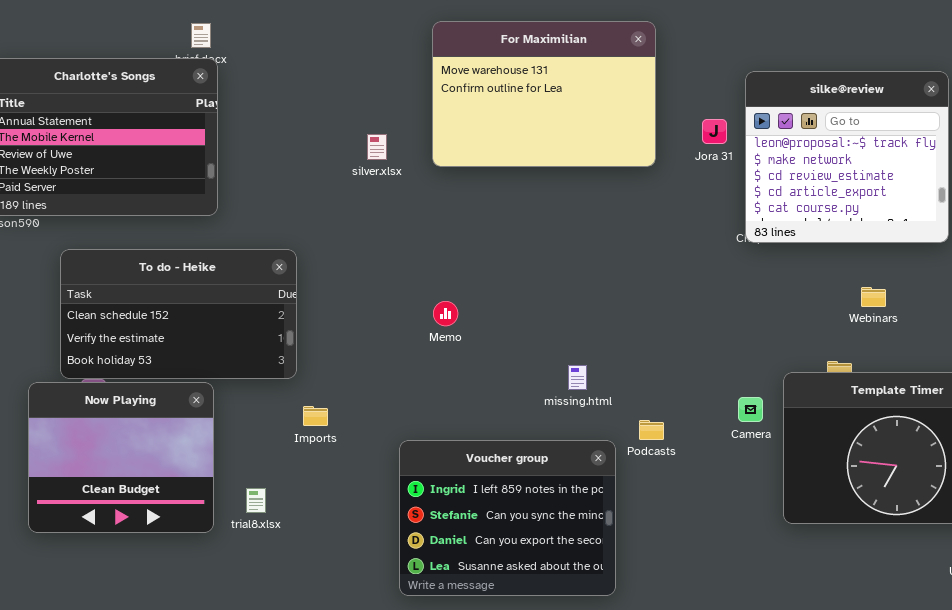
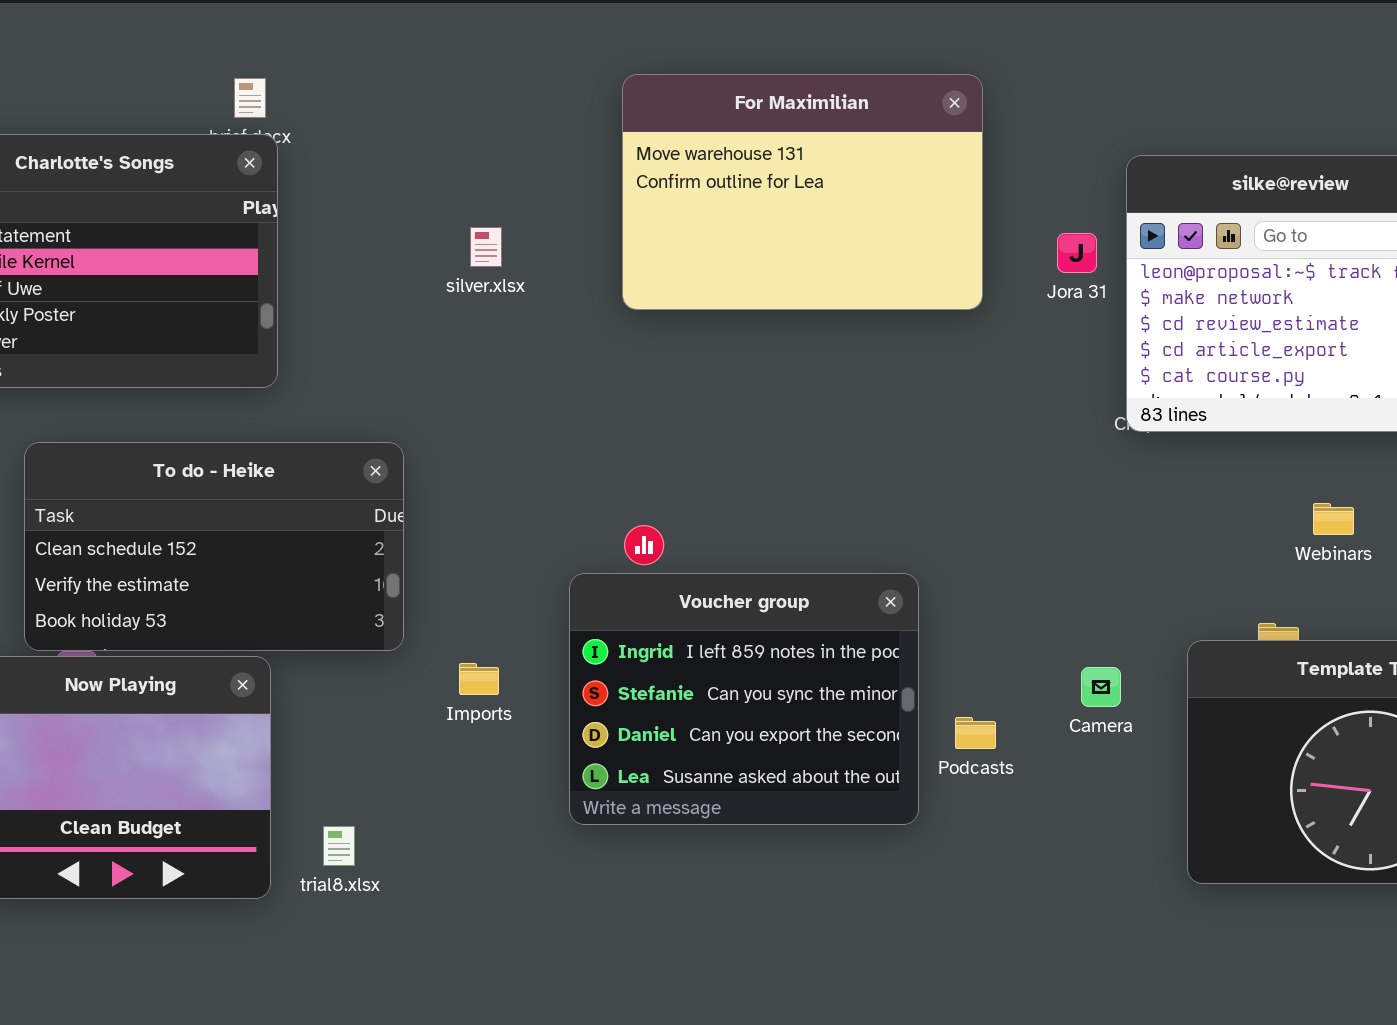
silver.xlsx: [367,134,387,160] -> [470,227,502,267], moved
Camera: [738,397,763,422] -> [1081,667,1121,707], moved
Imports: [303,406,328,426] -> [459,663,499,695], moved
Voucher group: [399,440,616,596] -> [569,573,919,825], moved

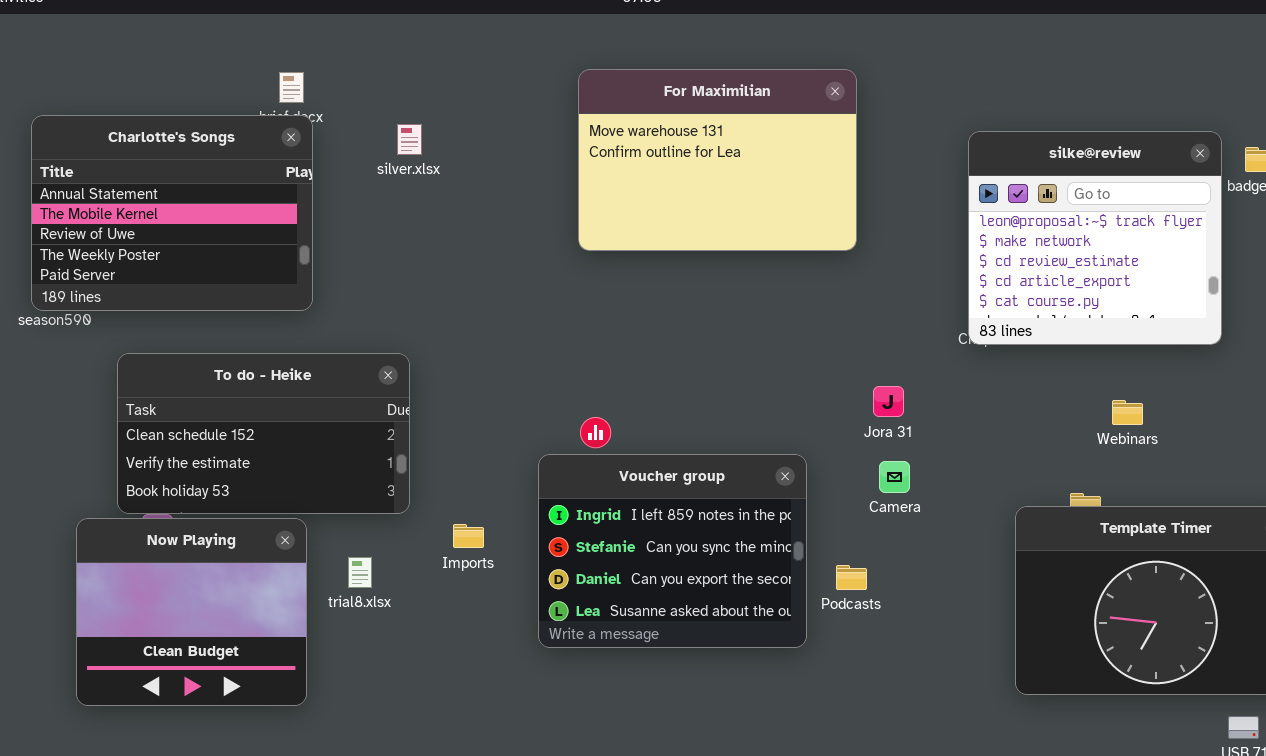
silver.xlsx: [470,227,502,267] -> [397,124,422,155], moved
Jora 31: [1057,233,1097,273] -> [873,386,904,417], moved
Camera: [1081,667,1121,707] -> [879,461,910,493], moved
trial8.xlsx: [323,826,355,866] -> [348,557,372,588], moved

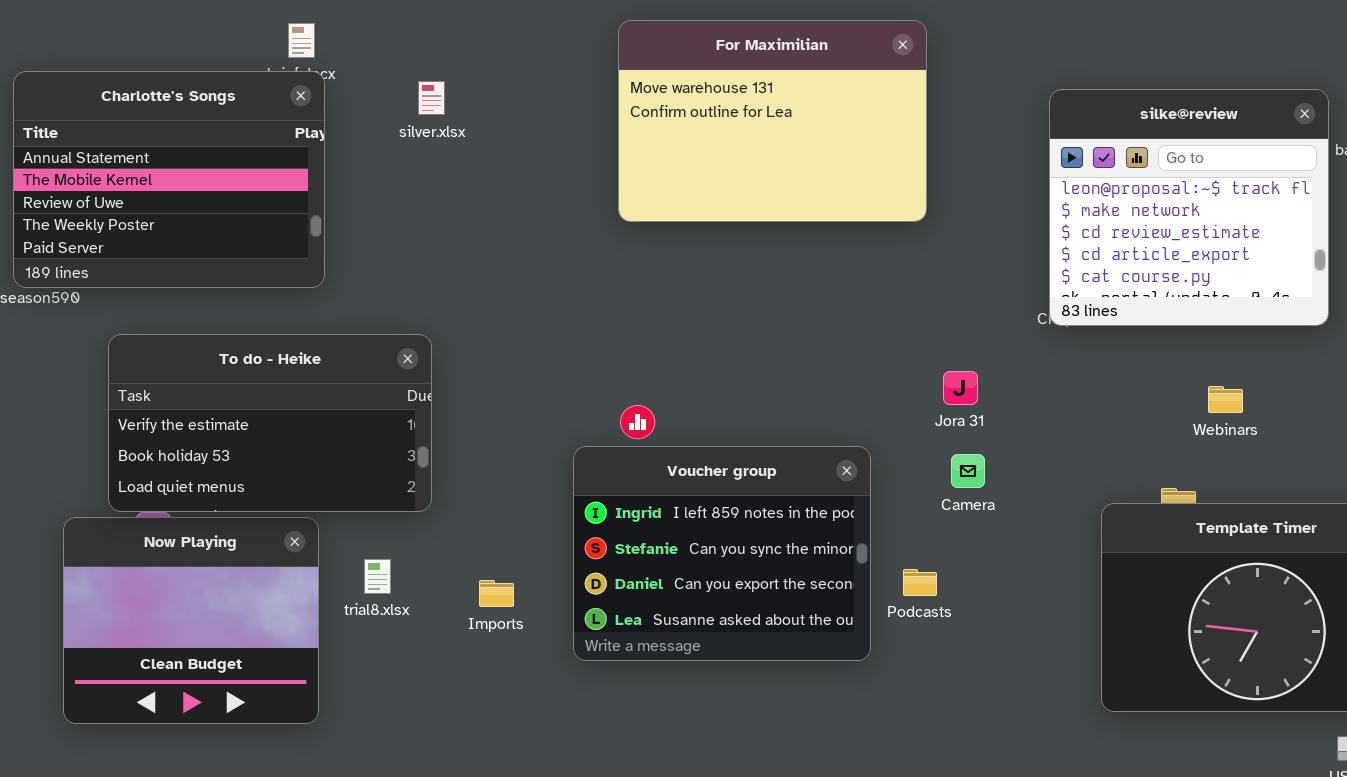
To do - Heike: [117,353,410,514] -> [108,334,432,512], scrolled down 1 row
Imports: [453,524,484,548] -> [479,580,514,607], moved

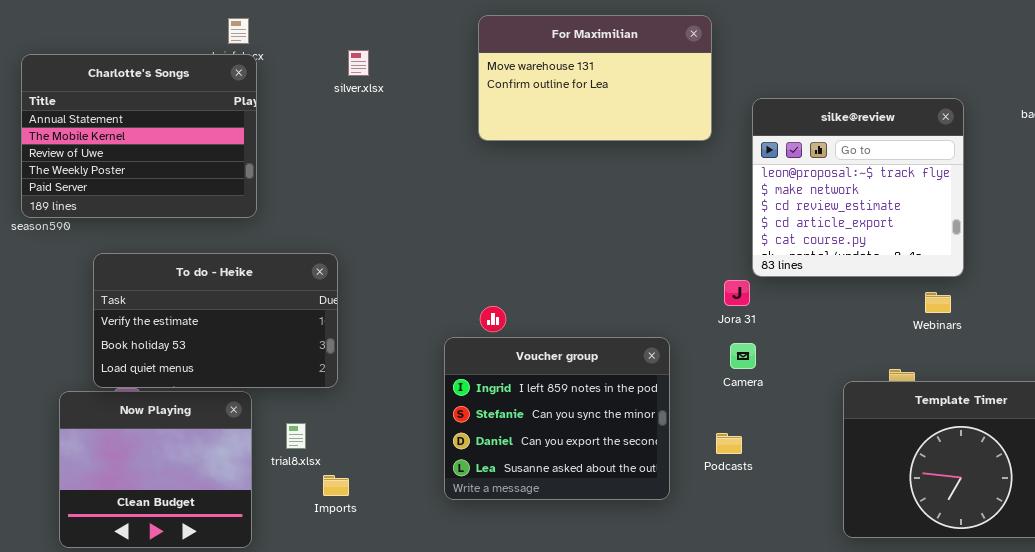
For Maximilian: [618,20,927,222] -> [478,15,712,141], resized
silver.xlsx: [418,81,445,115] -> [348,50,369,76], moved
silke@review: [1049,89,1329,326] -> [752,98,964,277], moved
Podcasts: [903,569,937,596] -> [716,433,742,454], moved
Imports: [479,580,514,607] -> [323,475,349,496], moved

